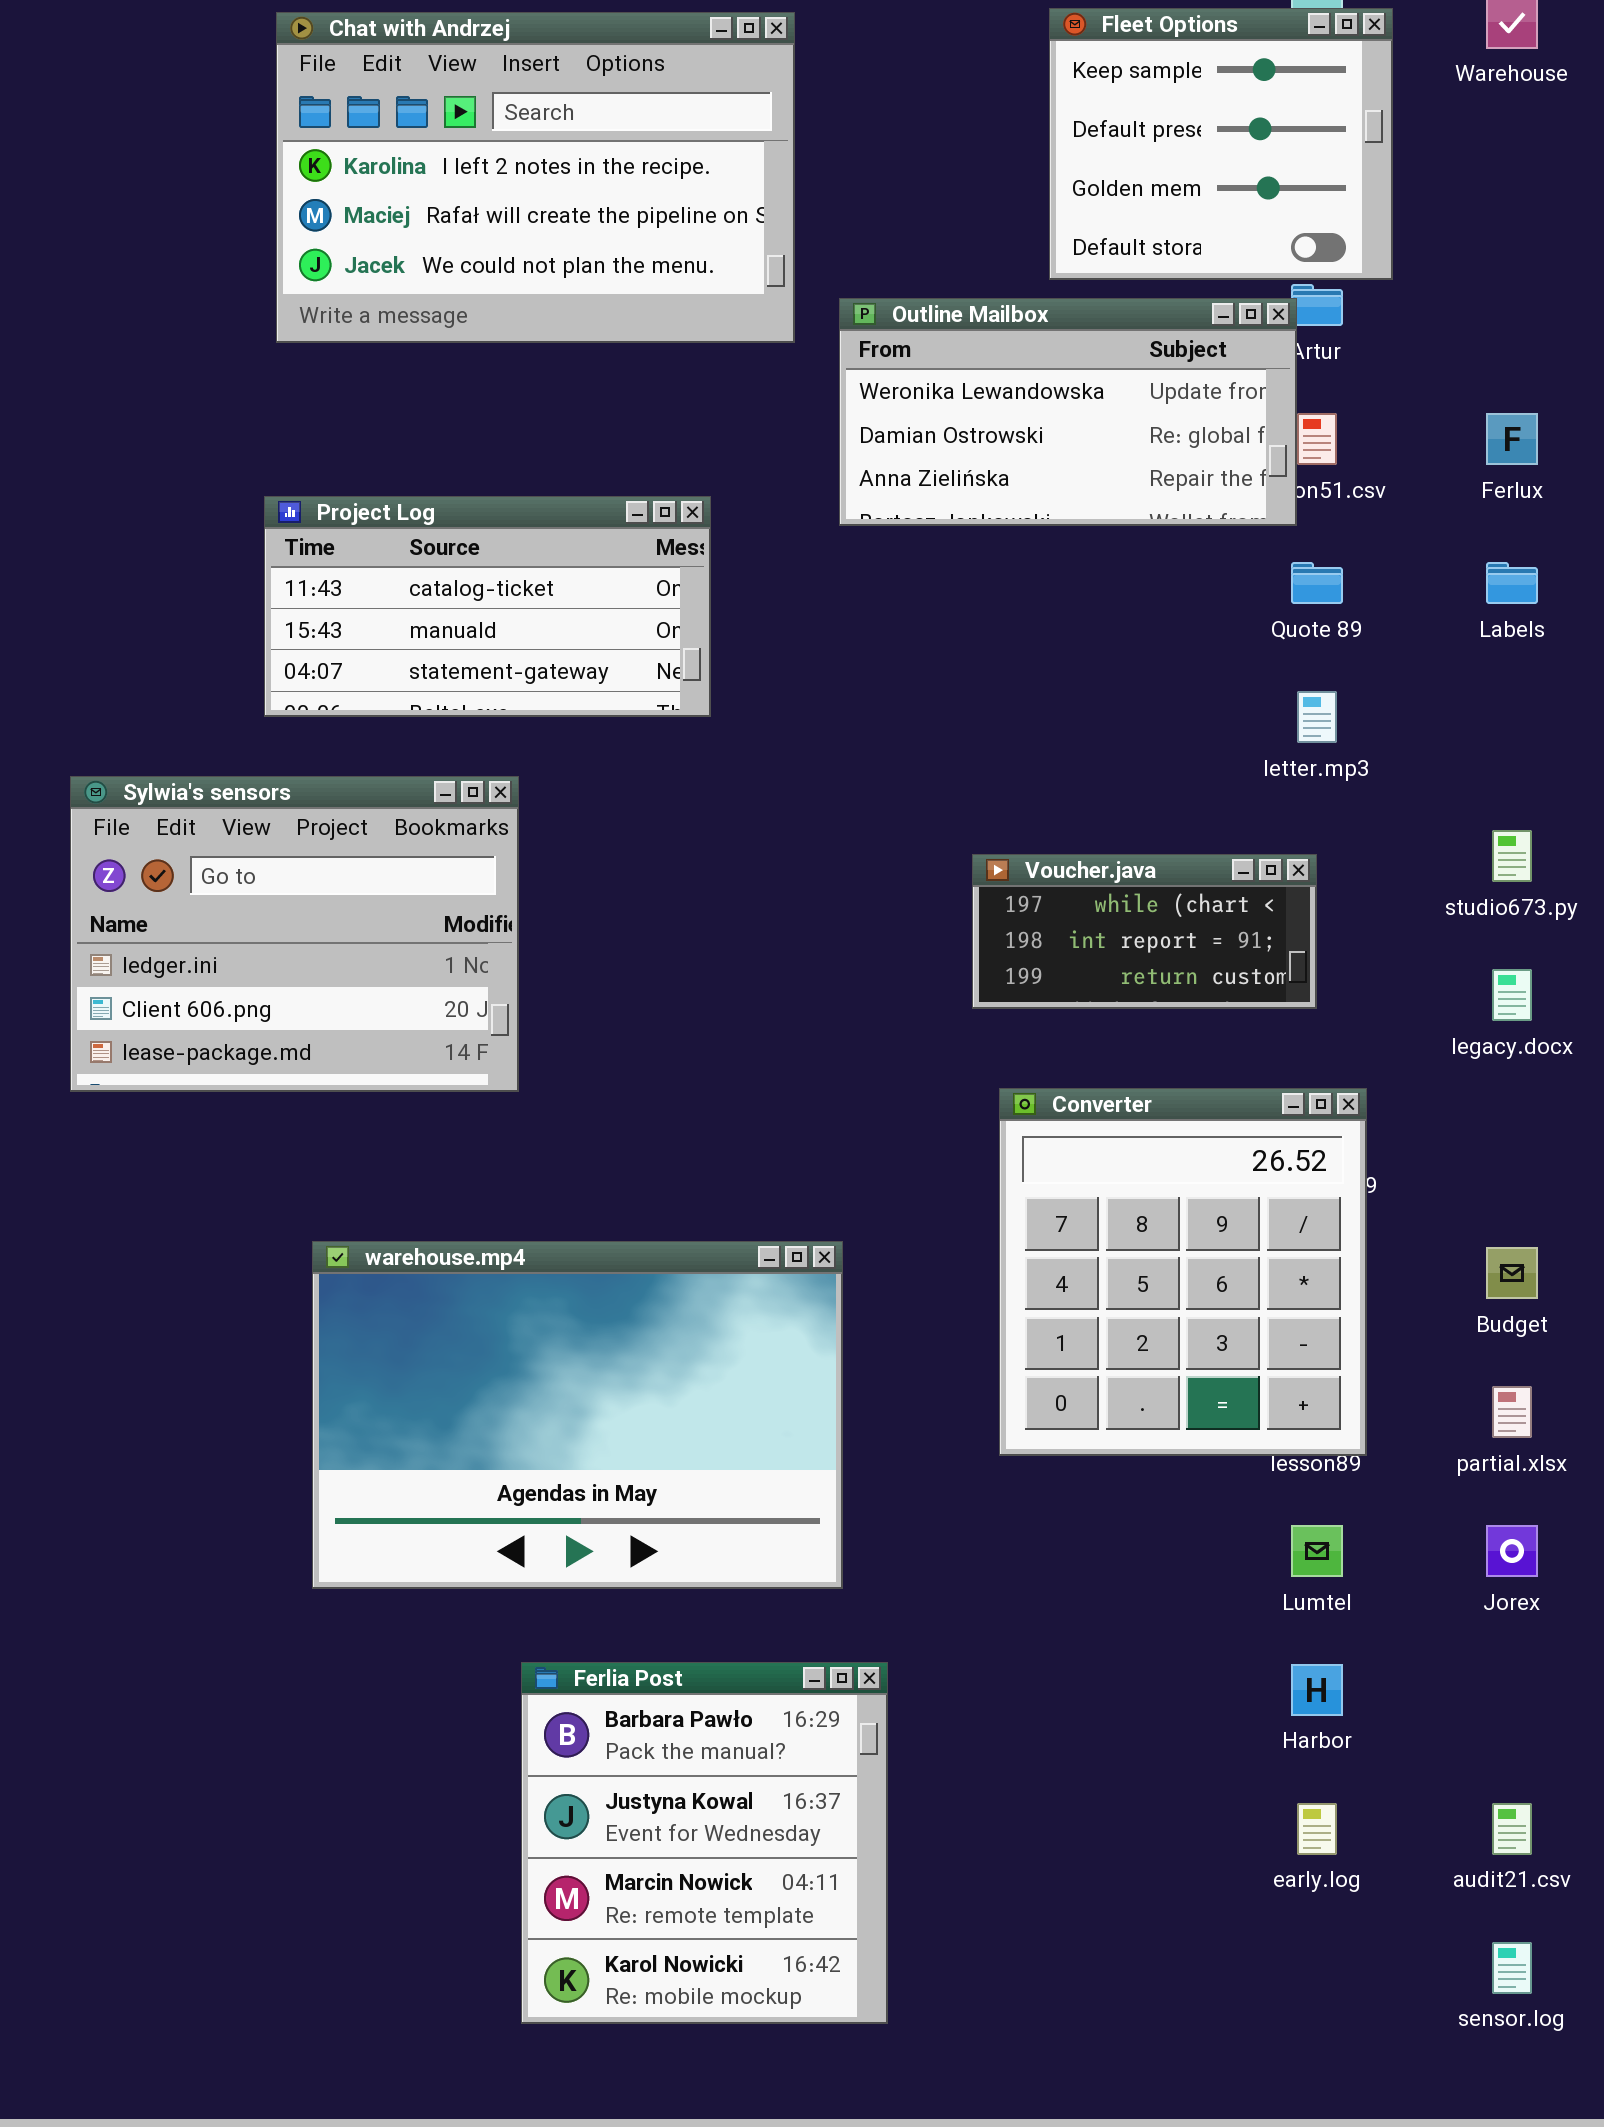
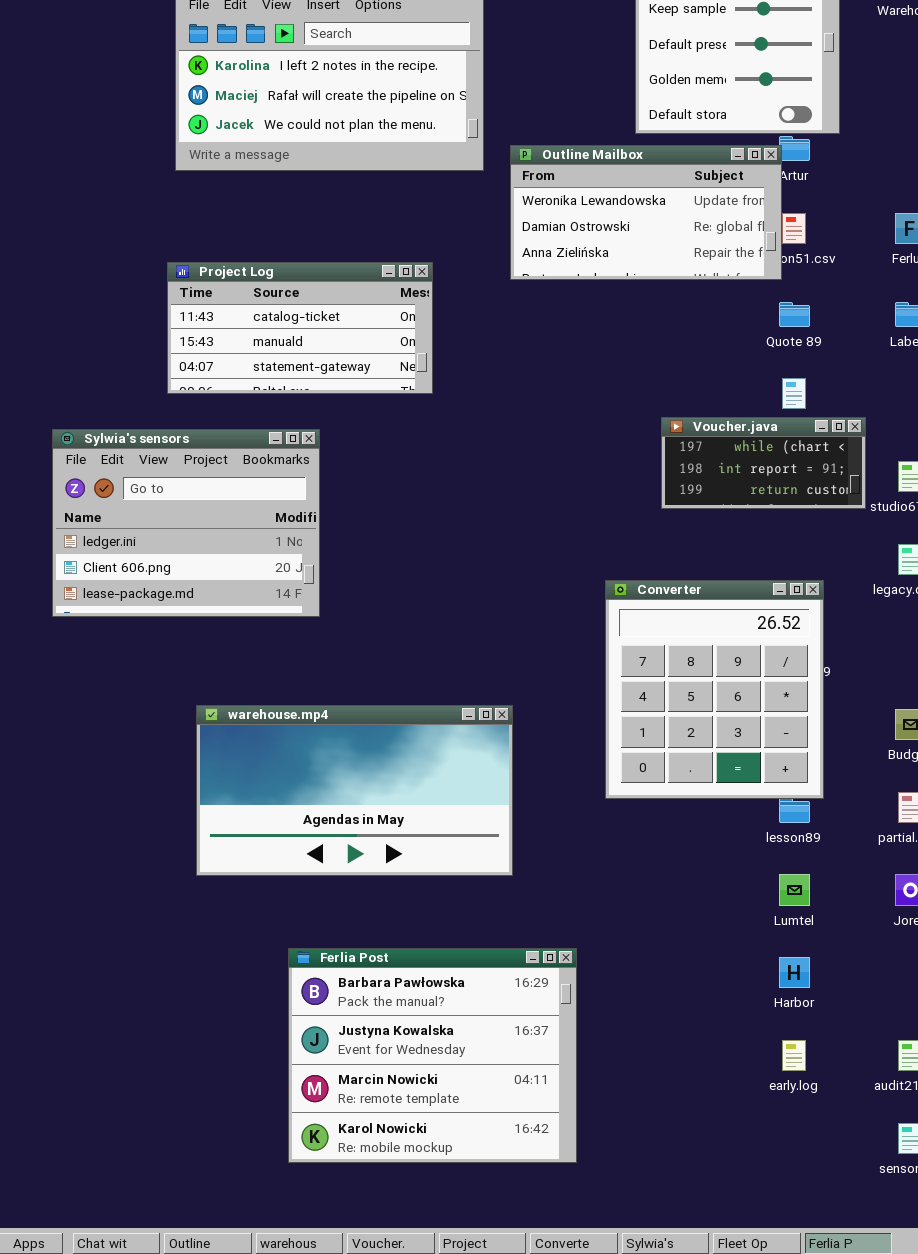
Voucher.java: [972,854,1317,1009] -> [661,417,866,509], moved
Converter: [999,1088,1367,1456] -> [605,580,824,799], moved
warehouse.mp4: [312,1241,843,1589] -> [196,705,513,876], resized
Ferlia Post: [521,1662,888,2024] -> [288,948,577,1163], moved, resized

